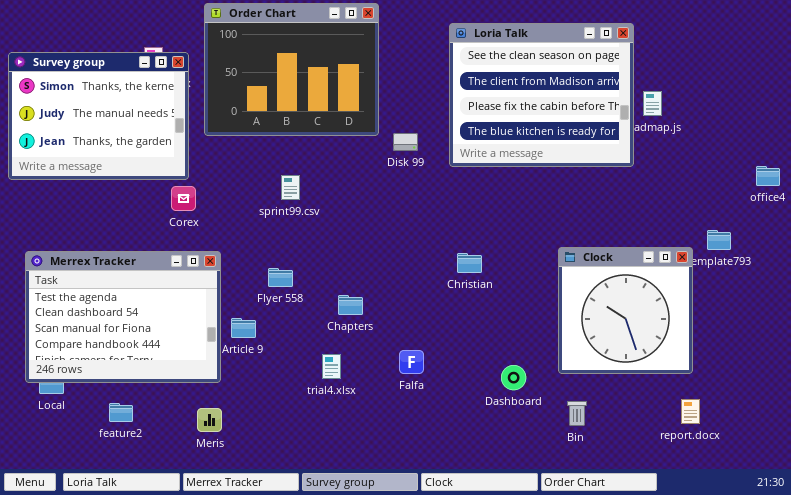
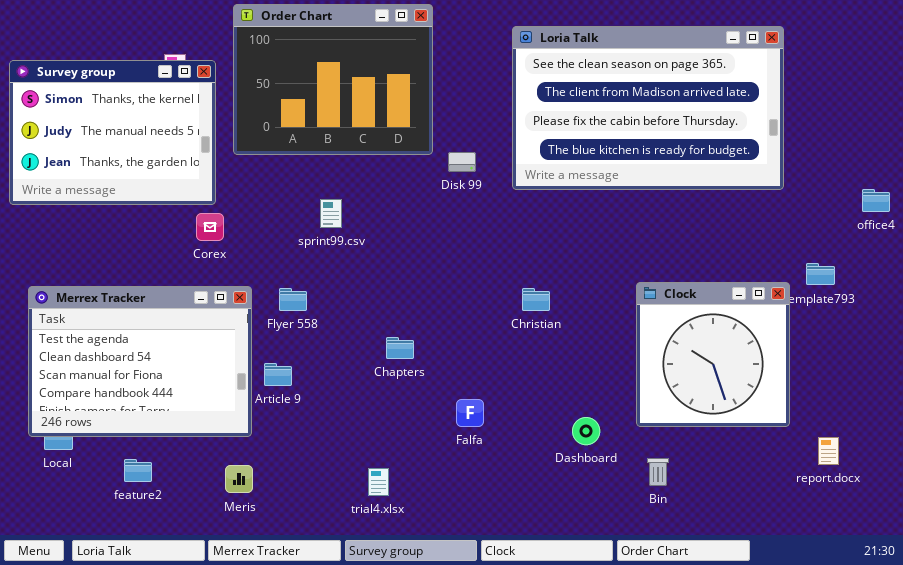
Loria Talk: [449,23,634,167] -> [512,26,784,190], resized
Flyer 558: [268,268,293,287] -> [279,288,307,311], moved
trial4.xlsx: [322,354,341,379] -> [368,468,389,496], moved
report.docx: [681,399,700,424] -> [818,437,839,465], moved

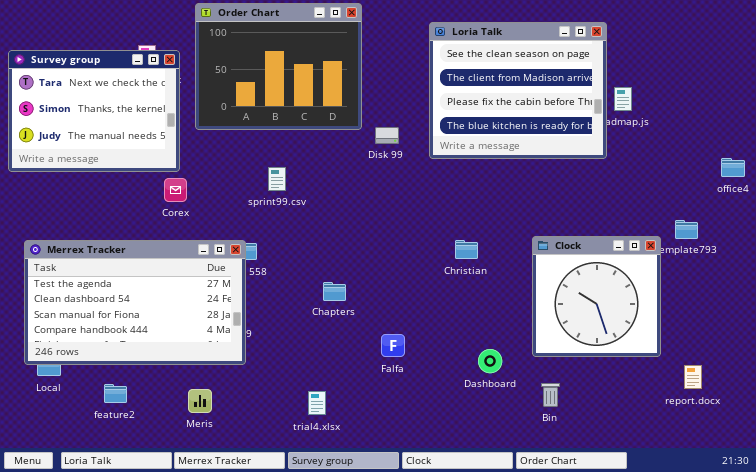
Loria Talk: [512,26,784,190] -> [429,22,607,159], resized
Survey group: [9,60,216,205] -> [8,50,180,172], scrolled up 1 row
Merrex Tracker: [28,286,252,437] -> [24,240,246,365], resized
Christian: [522,288,550,311] -> [455,240,478,259], moved

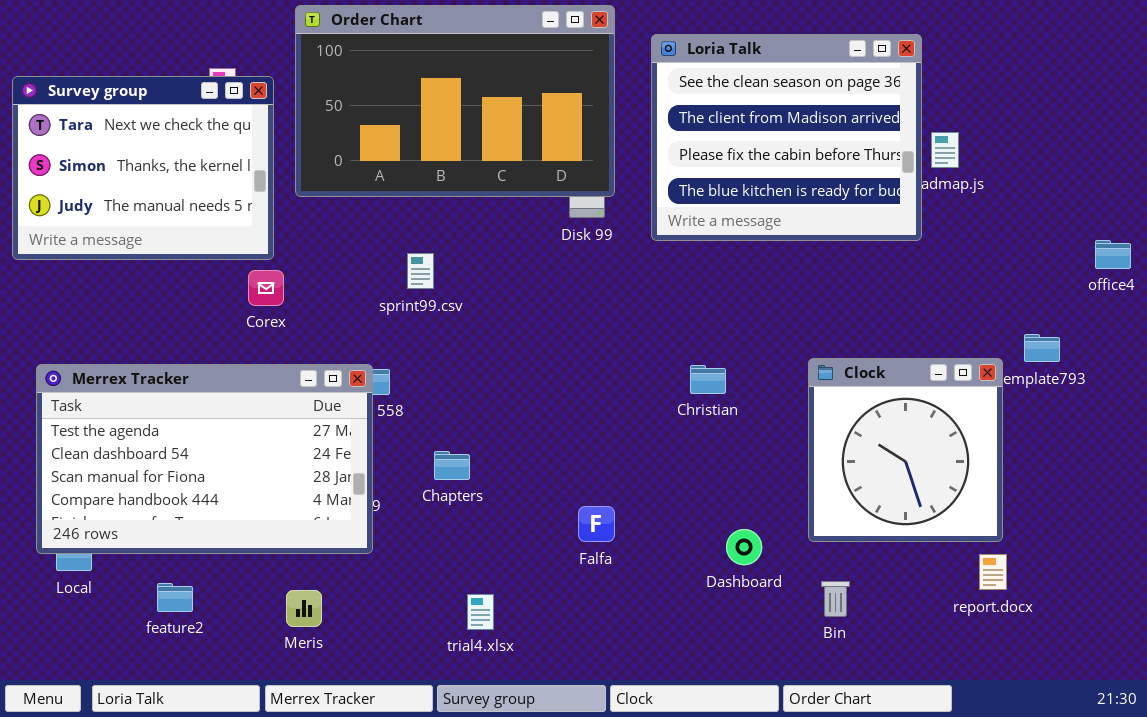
Order Chart: [195,3,362,130] -> [295,5,615,197], resized
Chapters: [323,282,346,301] -> [434,451,470,480], moved
report.docx: [684,365,702,389] -> [979,554,1007,590], moved

